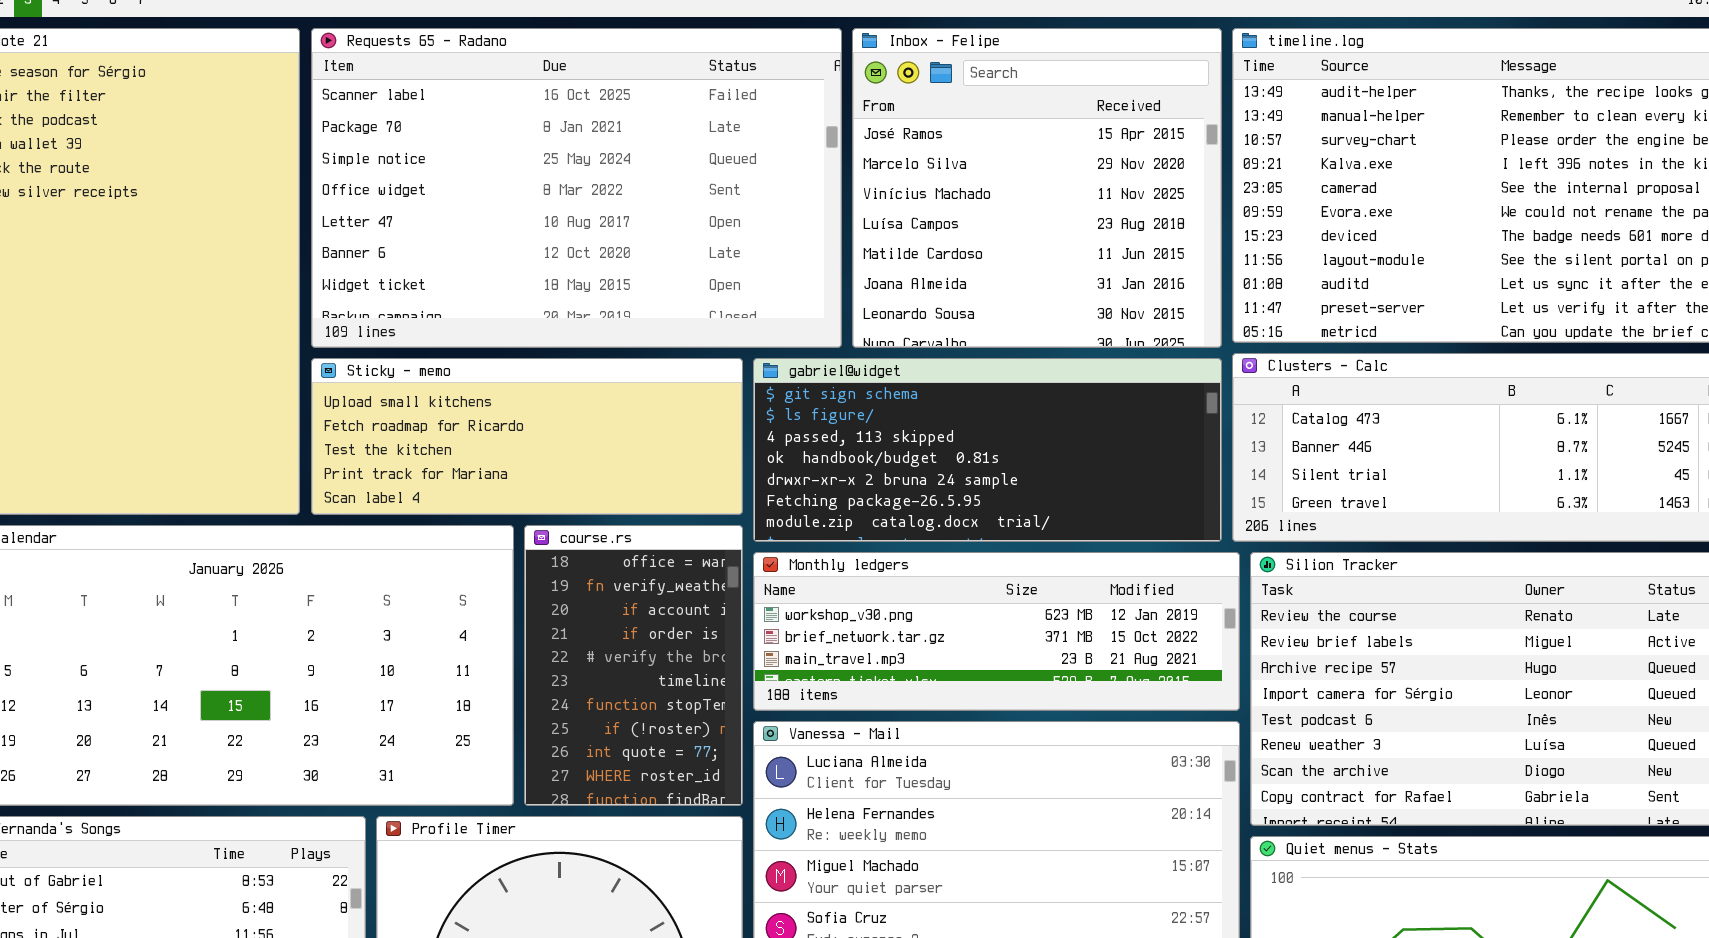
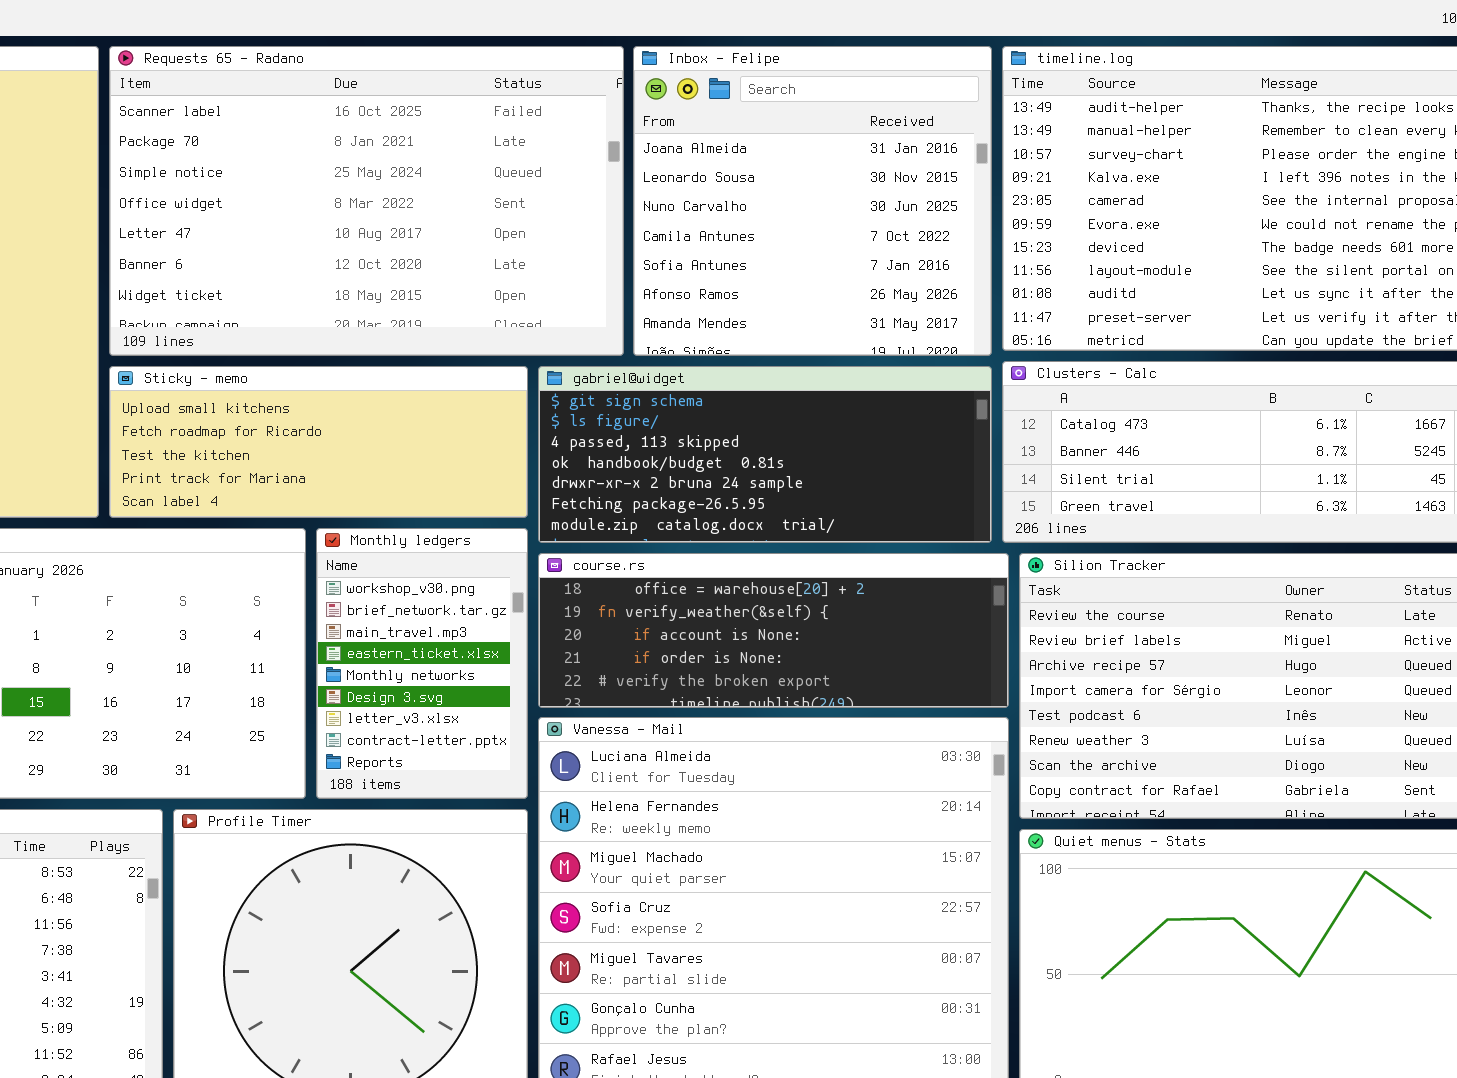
Inbox - Felipe: [852,28,1222,348] -> [633,46,992,356], scrolled down 5 rows
course.rs: [524,525,743,806] -> [538,553,1009,708], moved, resized
Monthly ledgers: [753,552,1240,711] -> [316,528,528,799], moved, resized

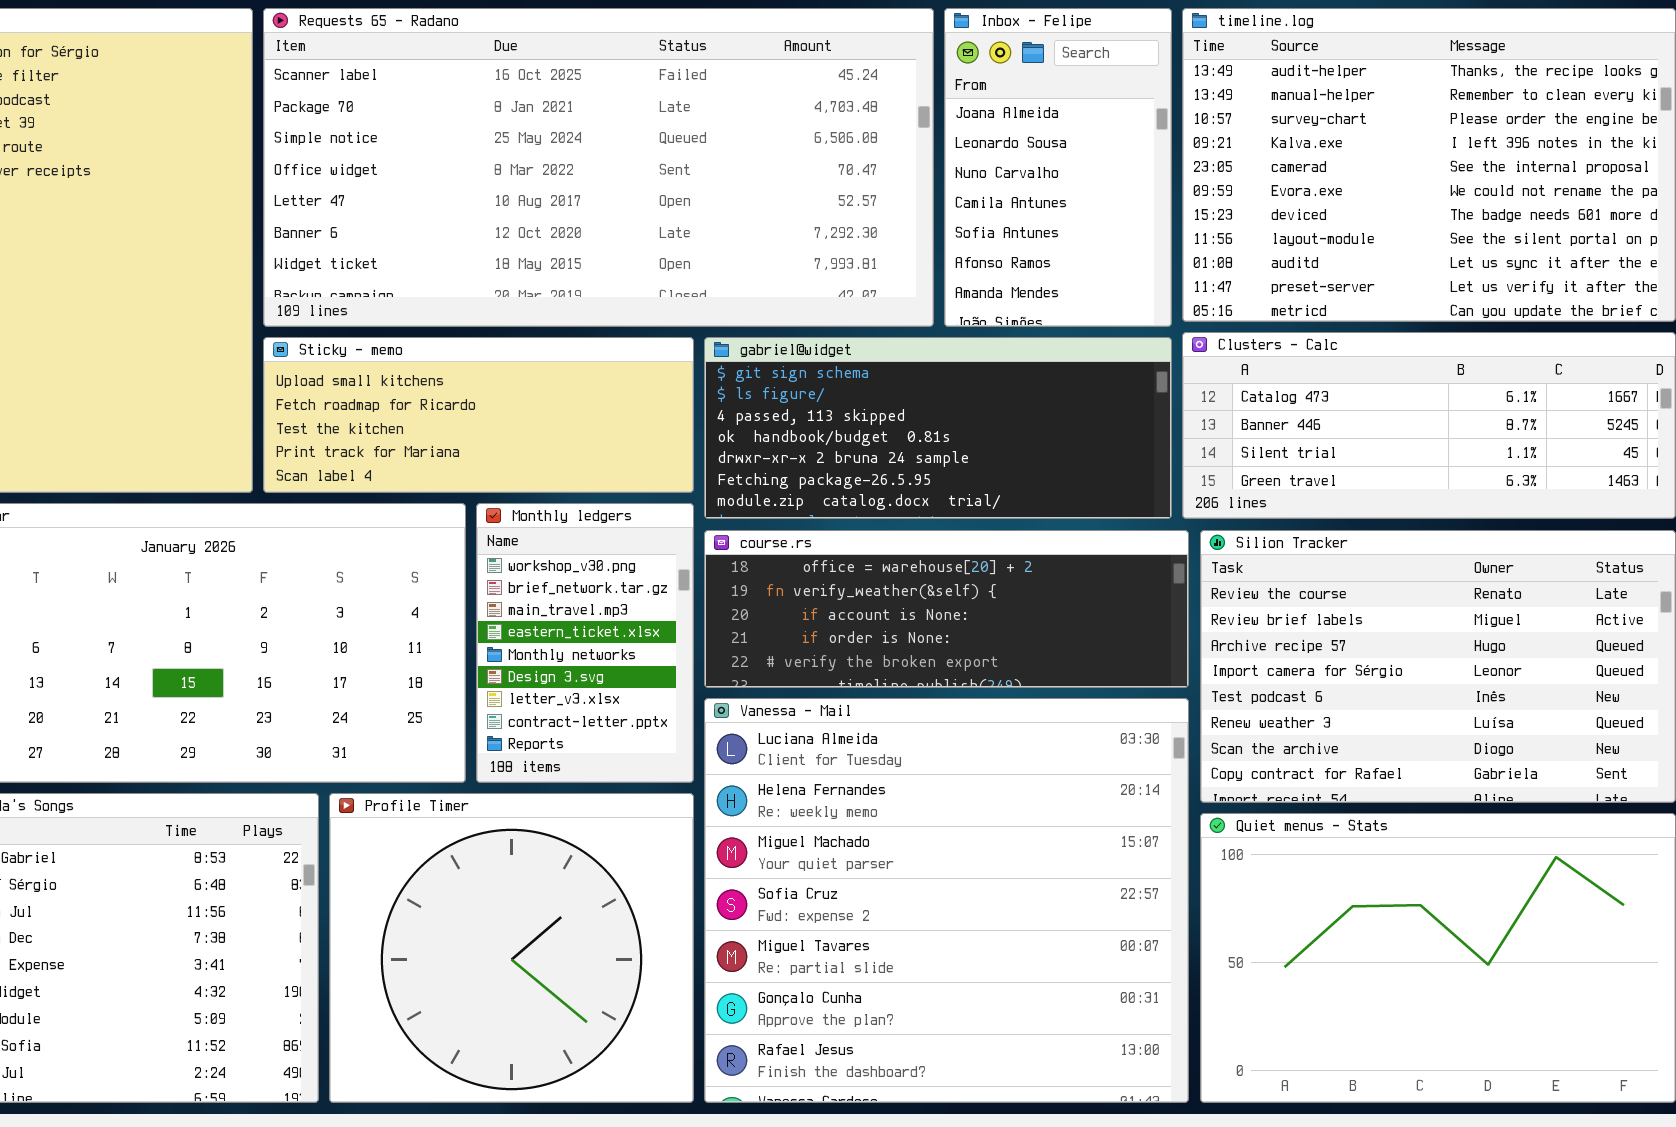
Requests 65 - Radano: [109,46,624,356] -> [263,8,934,327], resized
Inbox - Felipe: [633,46,992,356] -> [944,8,1172,327], resized

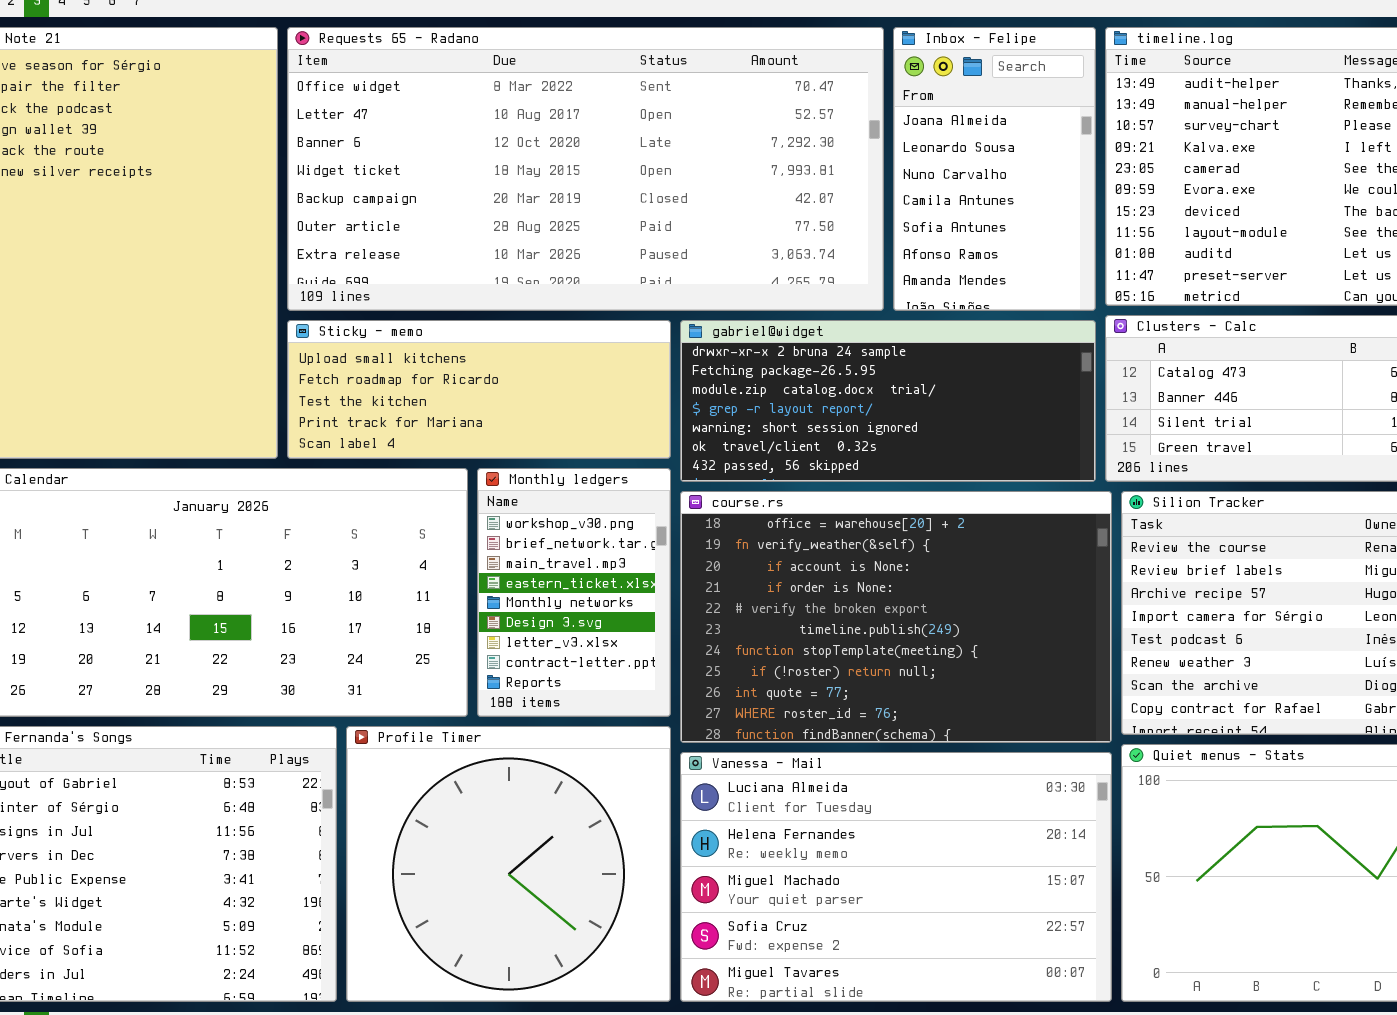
Requests 65 - Radano: [263,8,934,327] -> [287,27,884,311], scrolled down 3 rows
gabriel@widget: [704,337,1172,519] -> [680,320,1096,482], scrolled down 4 rows
course.rs: [704,530,1189,688] -> [680,491,1112,743], resized
Vanessa - Mail: [704,698,1189,1103] -> [680,752,1112,1002], resized

